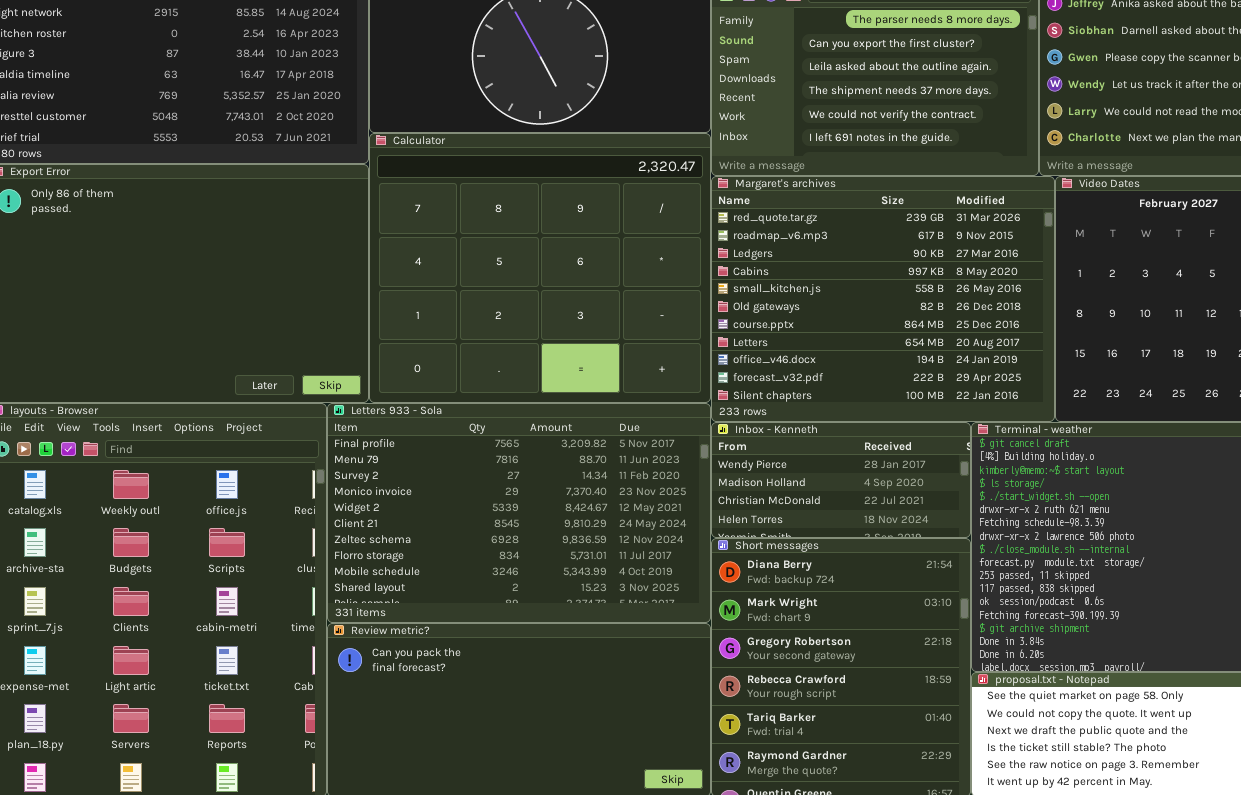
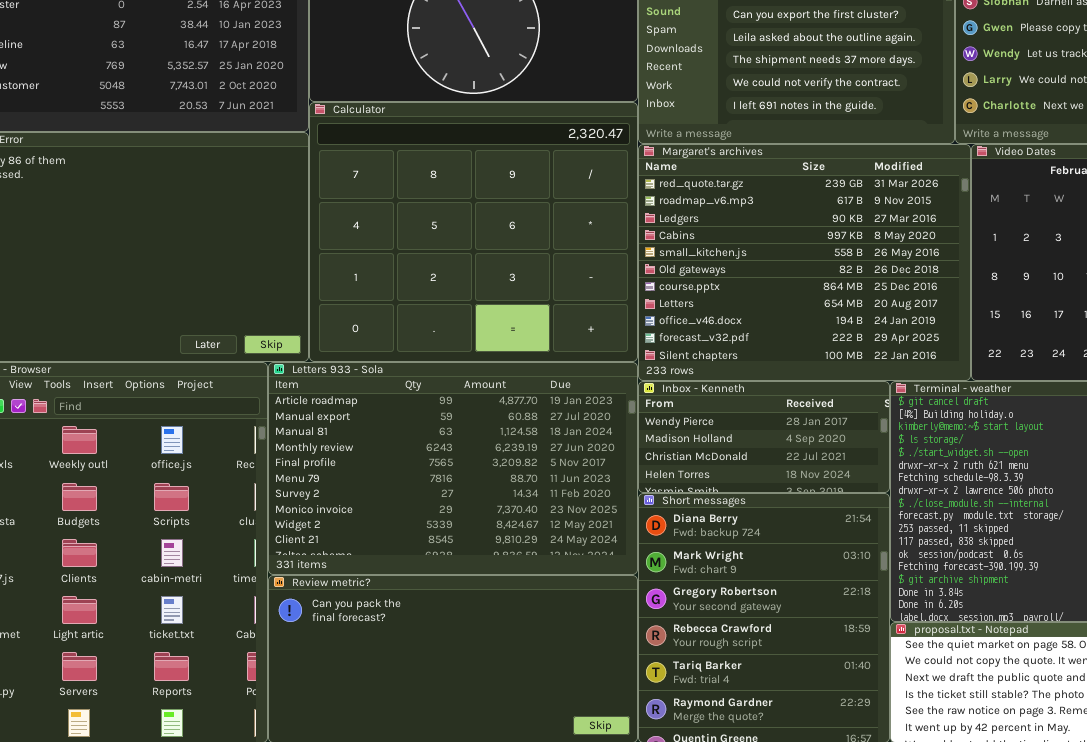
Letters 933 - Sola: [327,403,711,623] -> [268,362,638,575], scrolled up 4 rows

